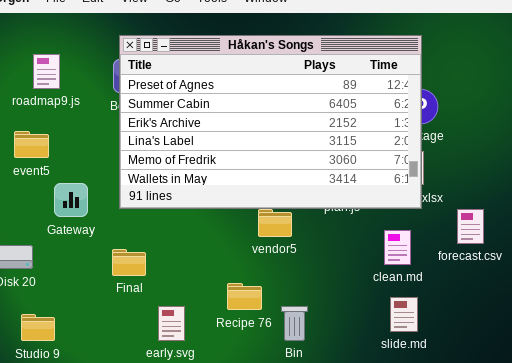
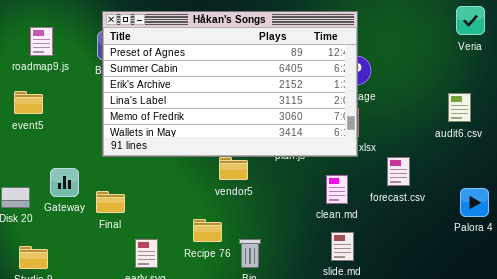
Gateway: [54,183,88,217] -> [50,168,79,197], moved

